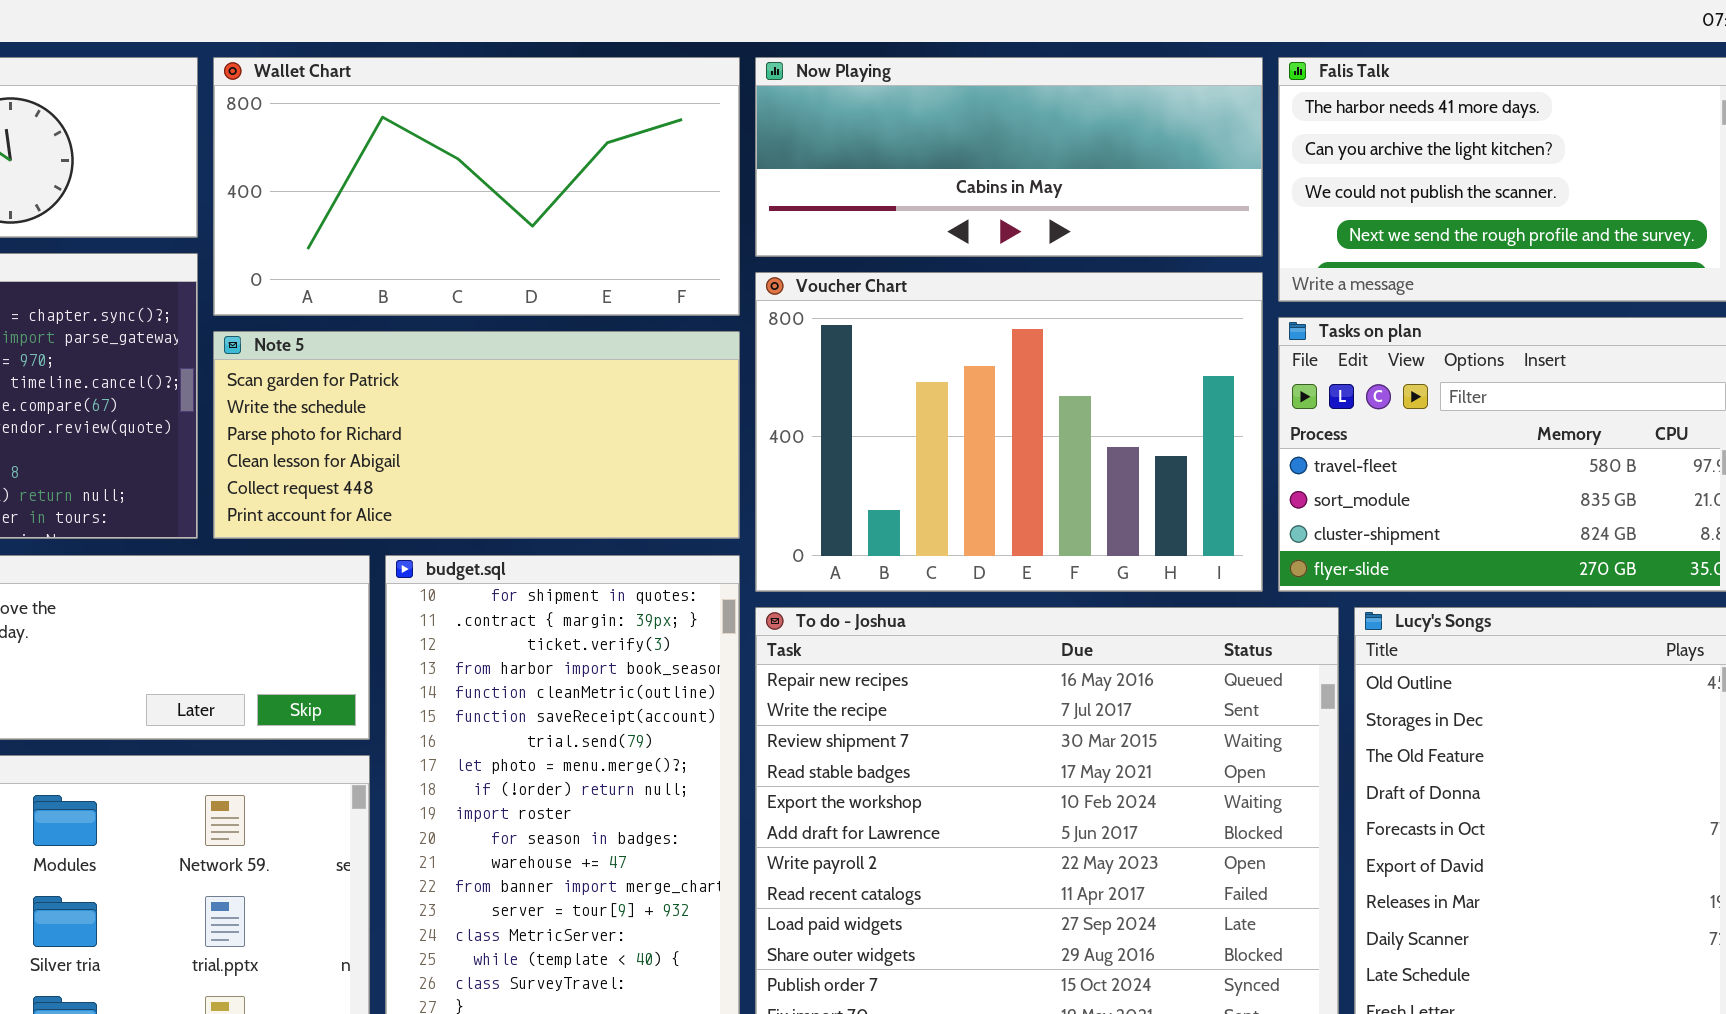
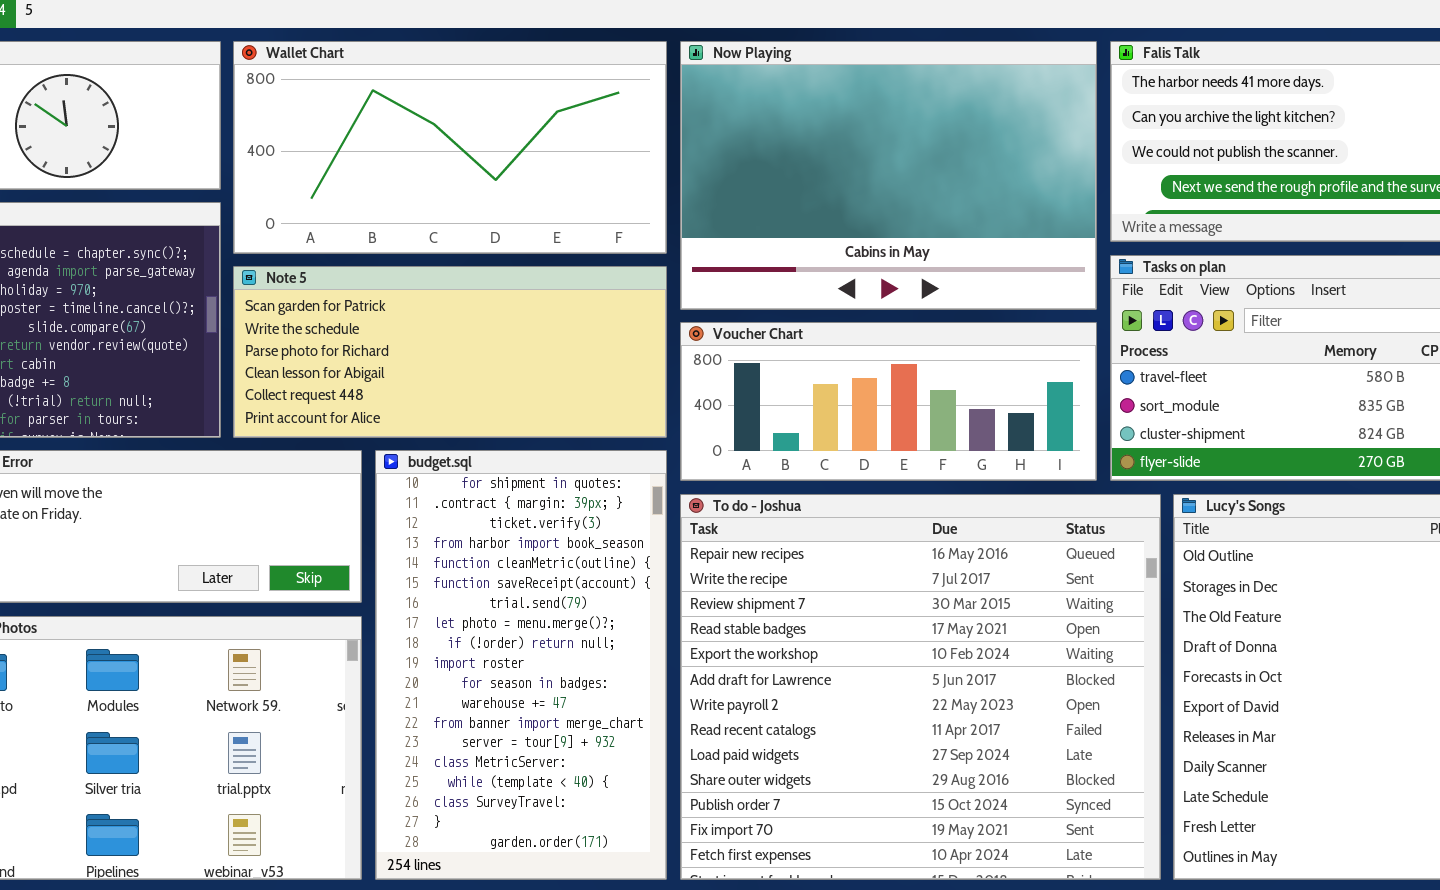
Now Playing: [755,57,1263,257] -> [680,41,1097,310], resized
Voucher Chart: [755,272,1263,592] -> [680,322,1097,481], resized

